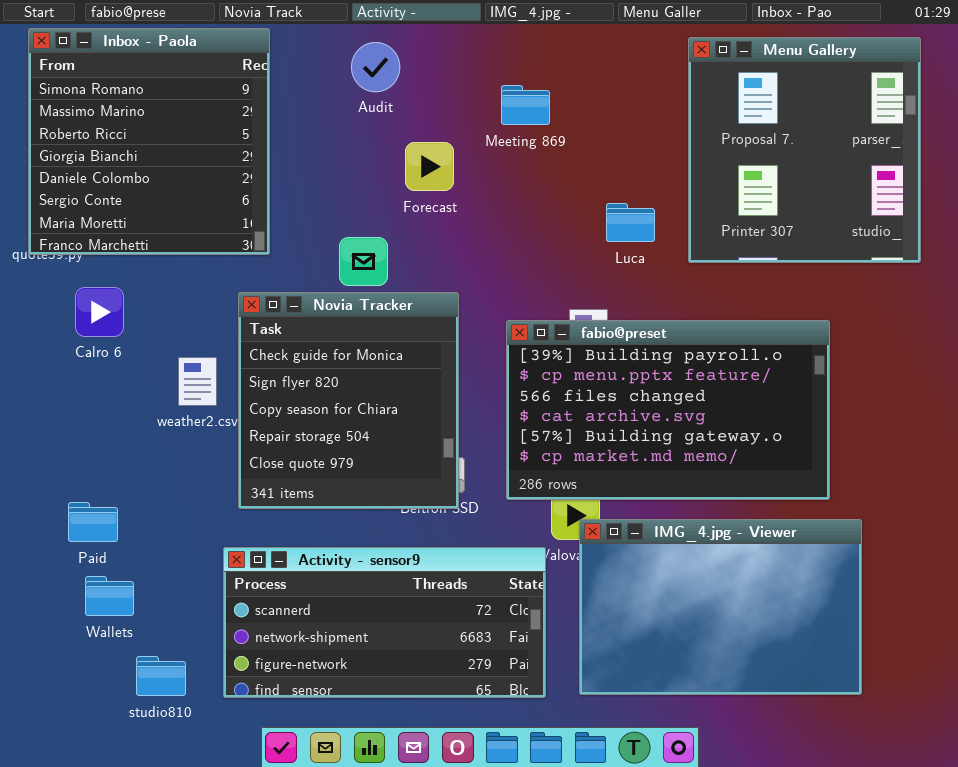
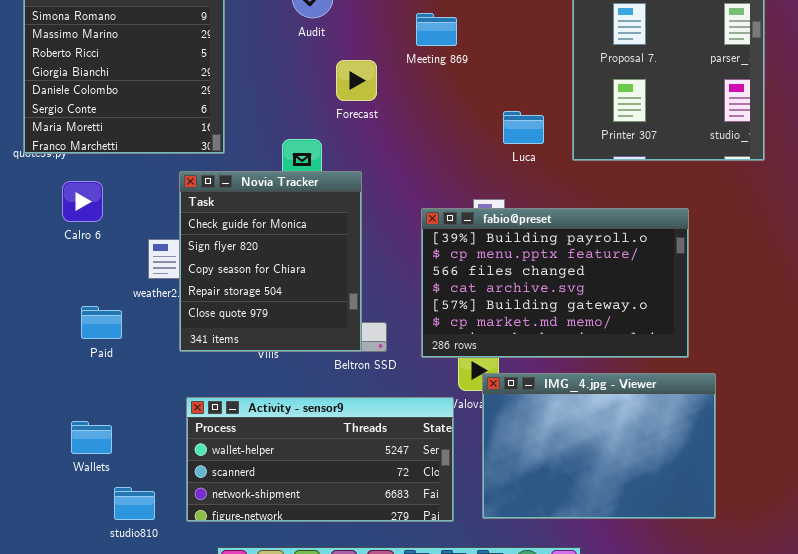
Novia Tracker: [238,292,459,509] -> [179,171,362,352], moved
Paid: [68,502,118,542] -> [81,306,122,339], moved
Activity - sensor9: [223,547,546,698] -> [186,397,454,522], scrolled up 1 row

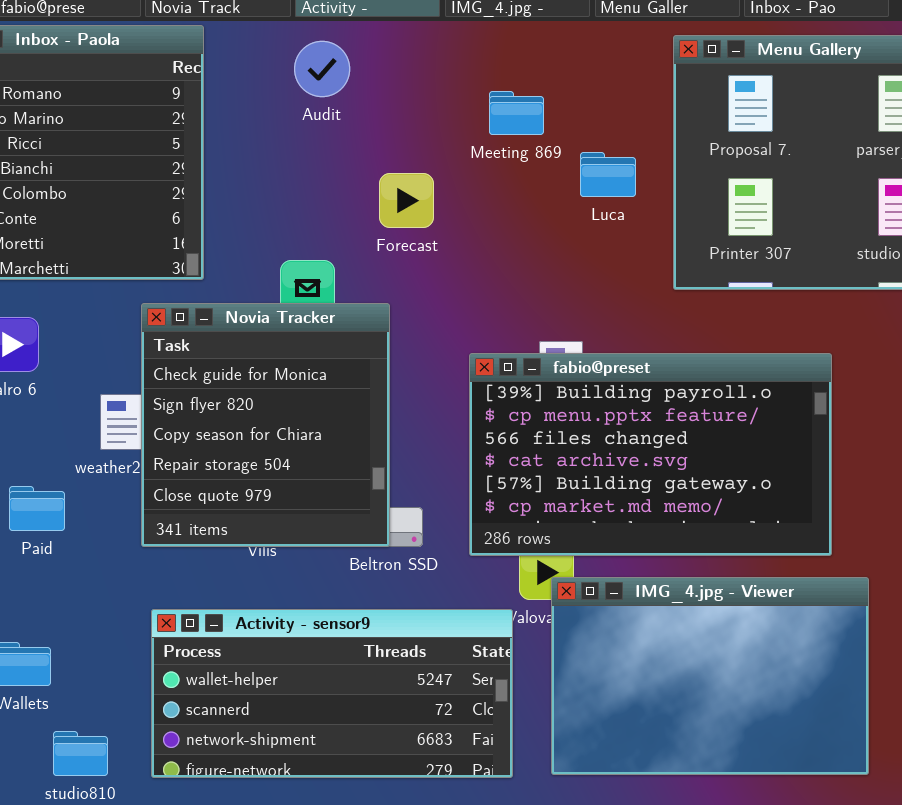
Meeting 869: [416,13,457,46] -> [489,91,544,135], moved
Forecast: [336,60,377,101] -> [379,173,434,228], moved
Luca: [503,111,544,144] -> [580,152,636,197], moved

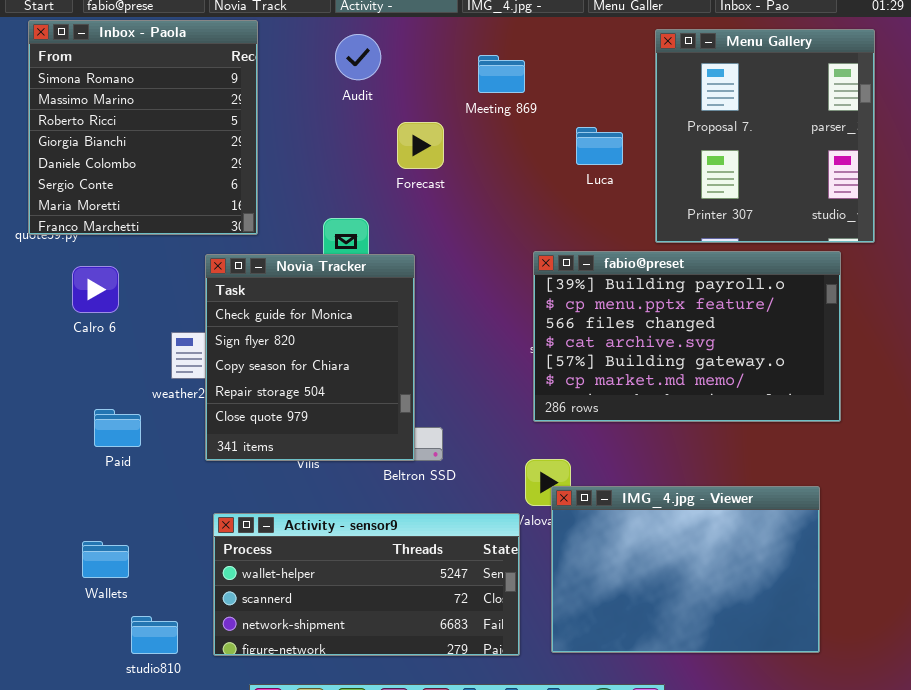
Meeting 869: [489,91,544,135] -> [478,55,525,93], moved
Forecast: [379,173,434,228] -> [397,122,444,169], moved
fabio@preset: [469,353,832,556] -> [533,251,841,422], moved

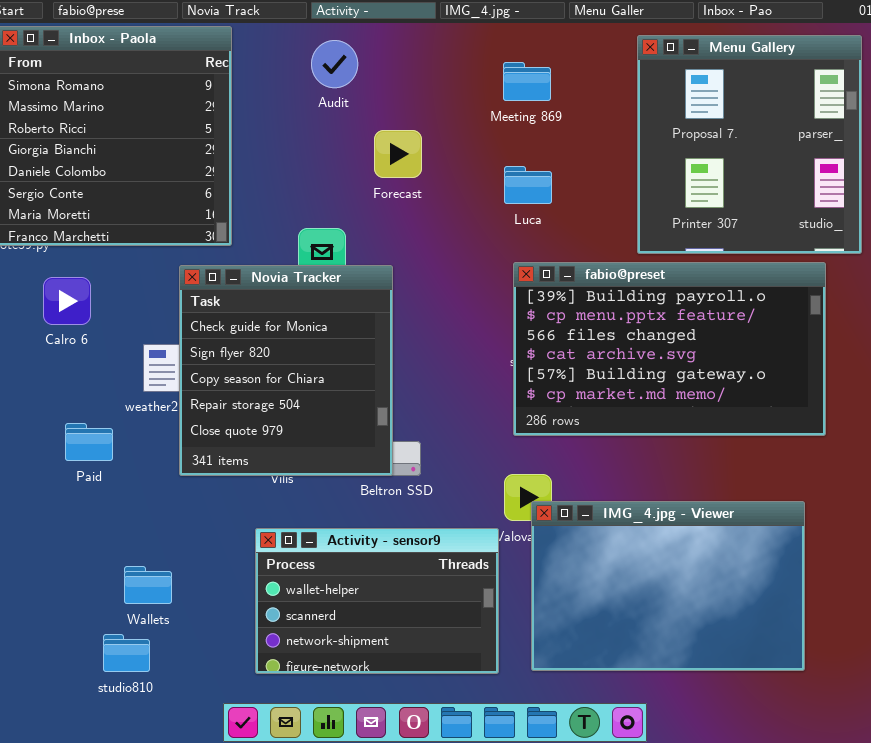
Meeting 869: [478,55,525,93] -> [503,62,551,101], moved
Luca: [576,127,623,165] -> [504,166,552,204], moved
Activity - sensor9: [213,513,520,656] -> [255,528,499,674], resized
Wallets: [82,541,129,578] -> [124,566,172,604], moved

